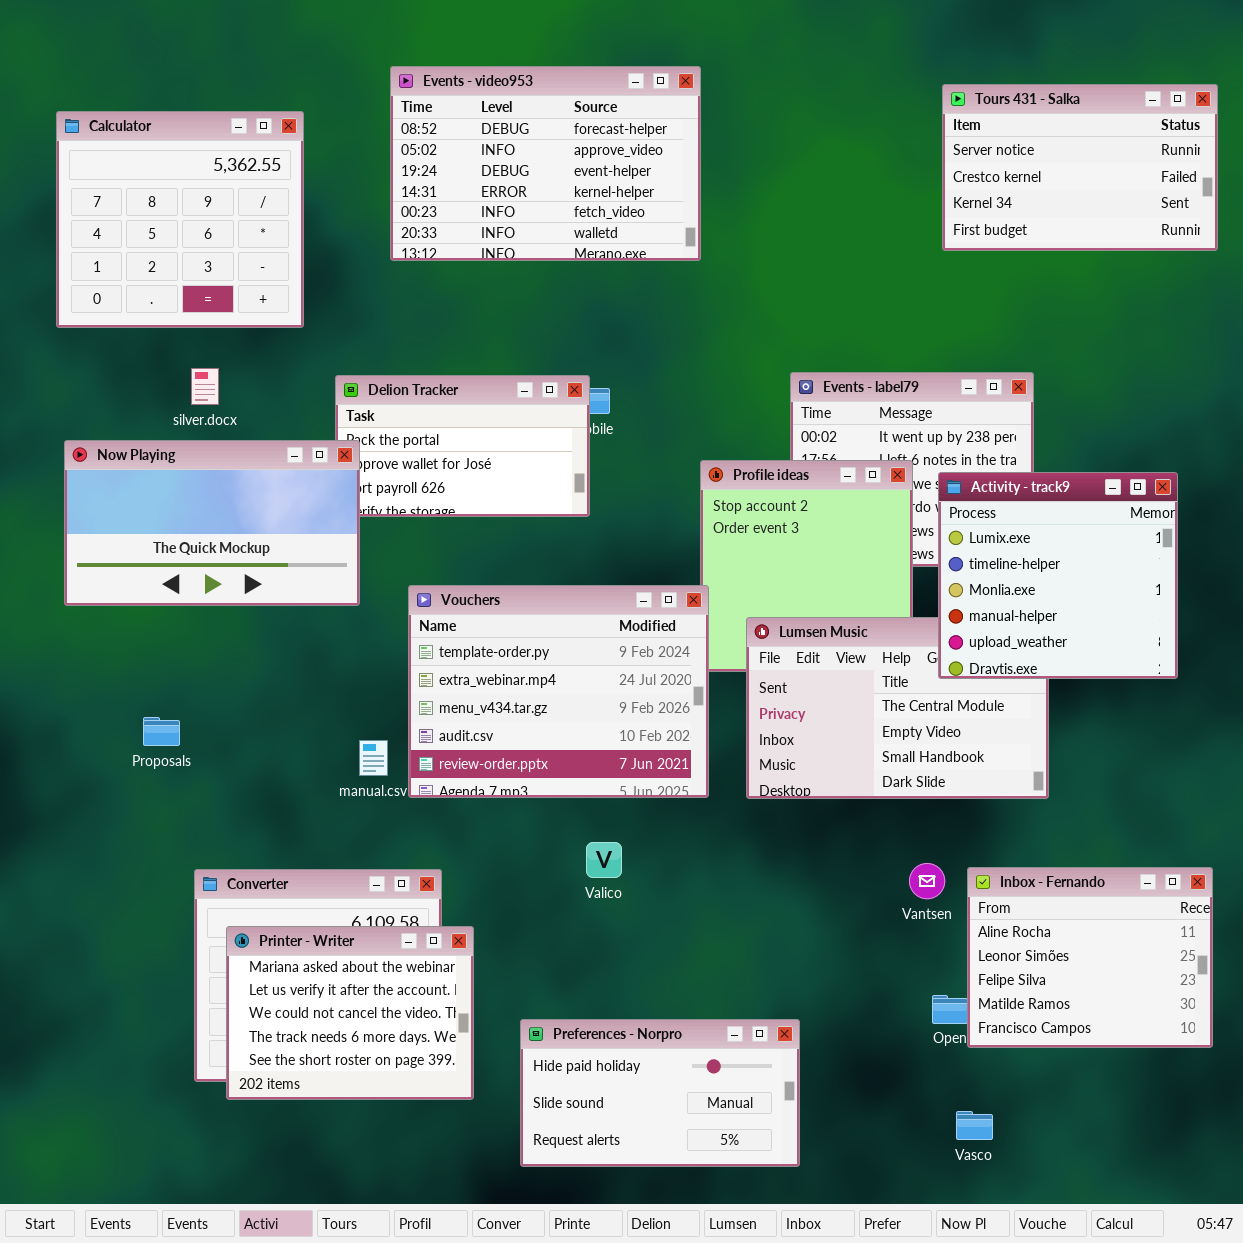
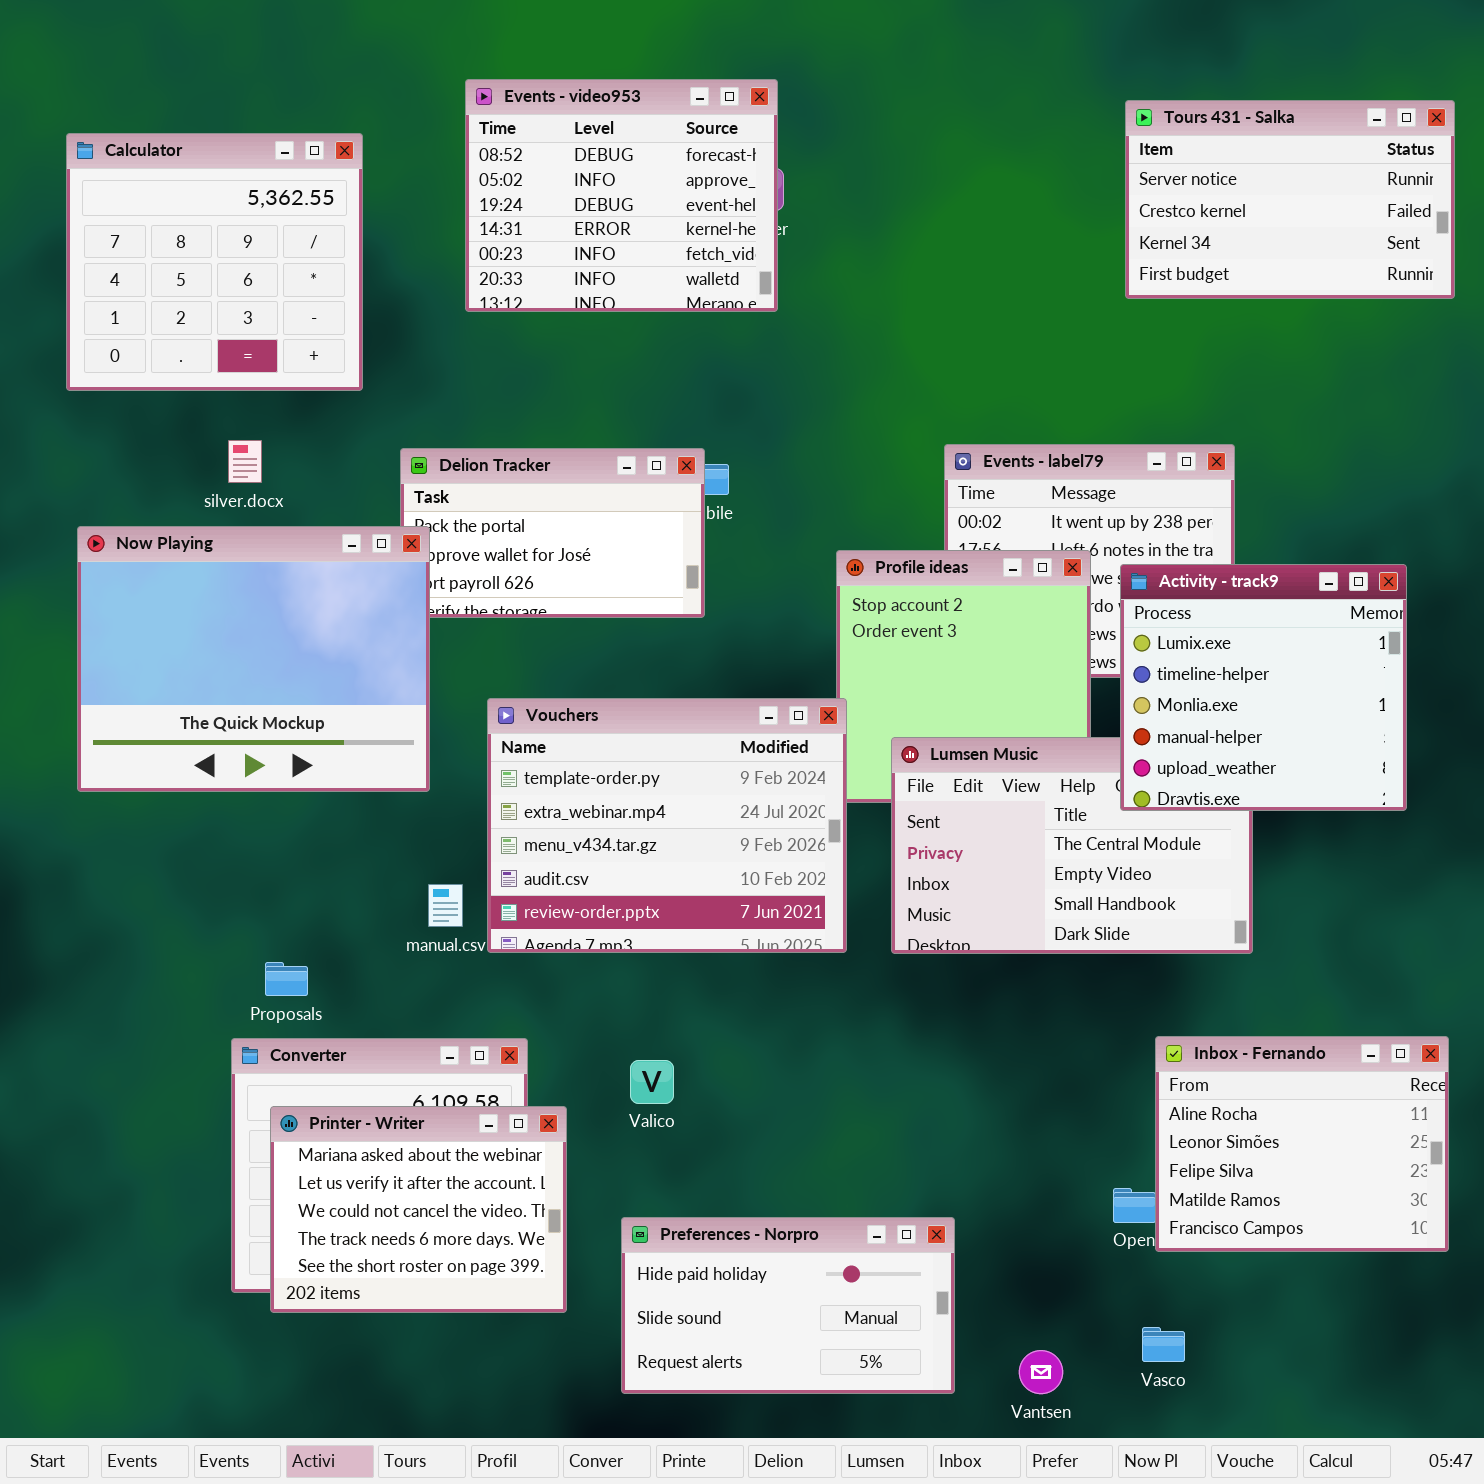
Events - video953: [390,66,701,261] -> [465,79,778,312], resized
Now Playing: [64,440,360,606] -> [77,526,430,792], resized
Proposals: [143,717,180,746] -> [265,962,308,996], moved
Valico: [586,842,622,878] -> [630,1060,674,1104], moved
Vantsen: [909,863,945,899] -> [1019,1350,1063,1394], moved

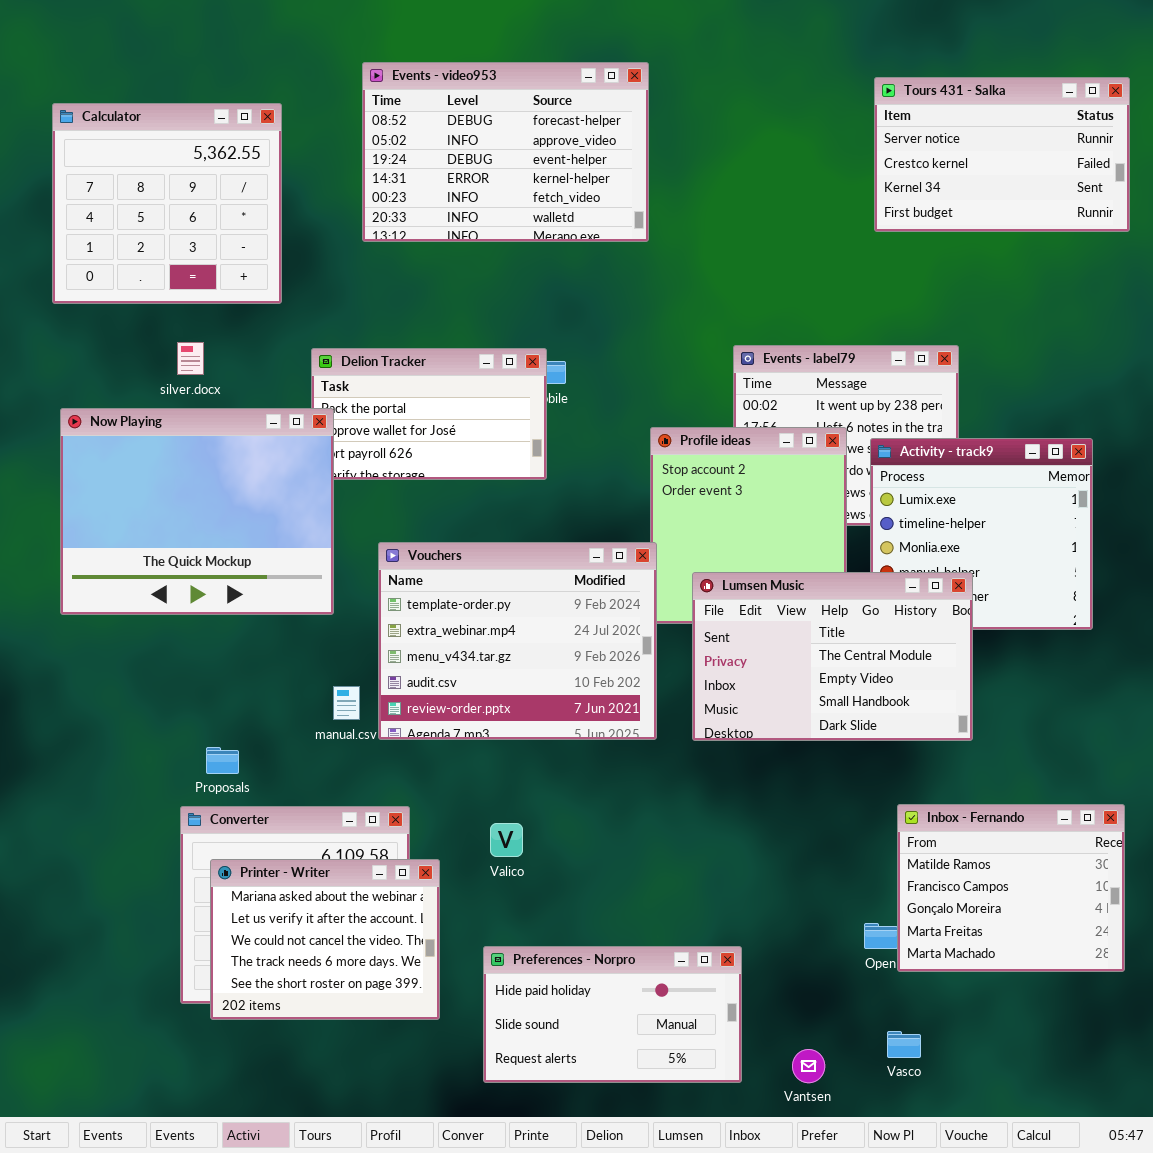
Events - video953: [465,79,778,312] -> [362,62,649,242], resized
Lumsen Music: [891,737,1253,954] -> [692,572,973,741], raised
Inbox - Fernando: [1155,1036,1449,1252] -> [897,804,1125,972], scrolled down 3 rows

